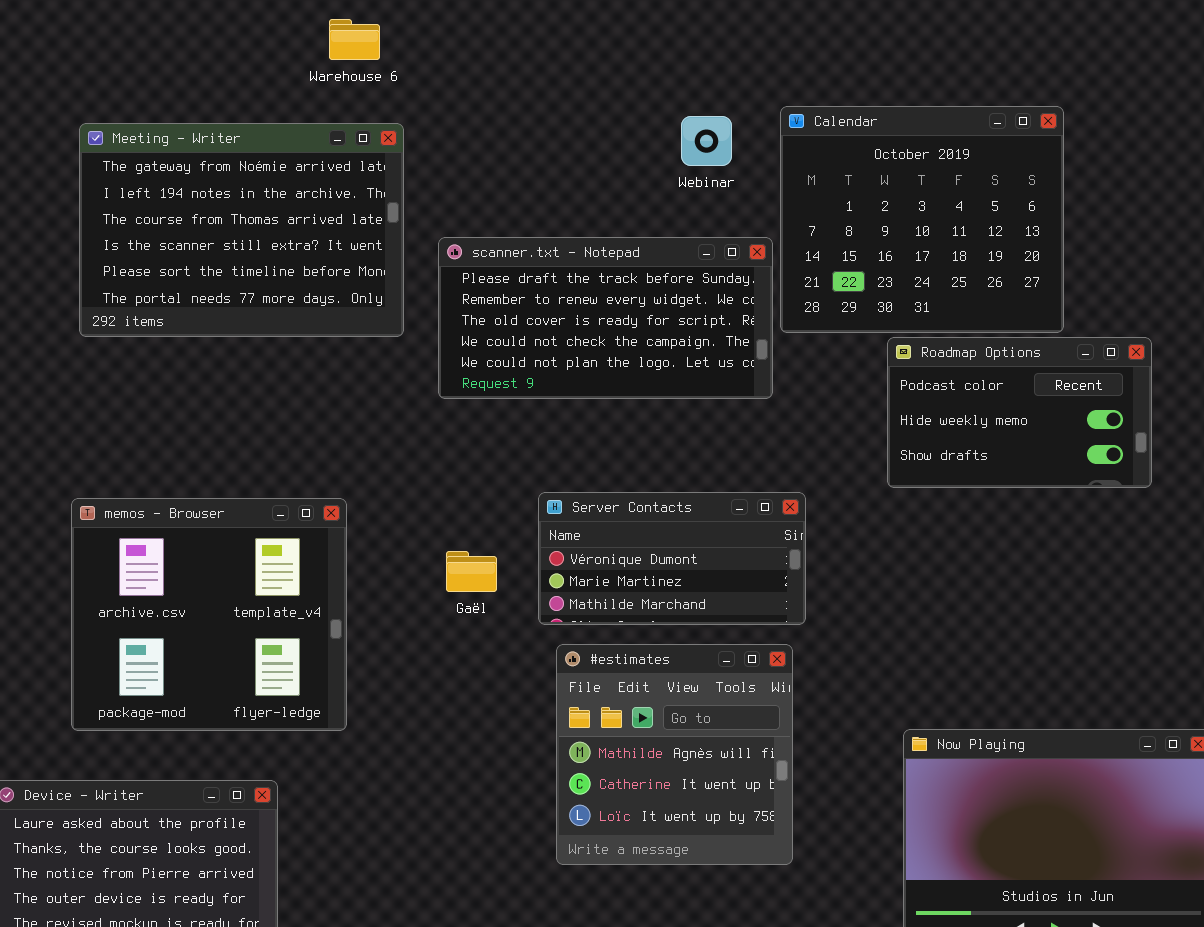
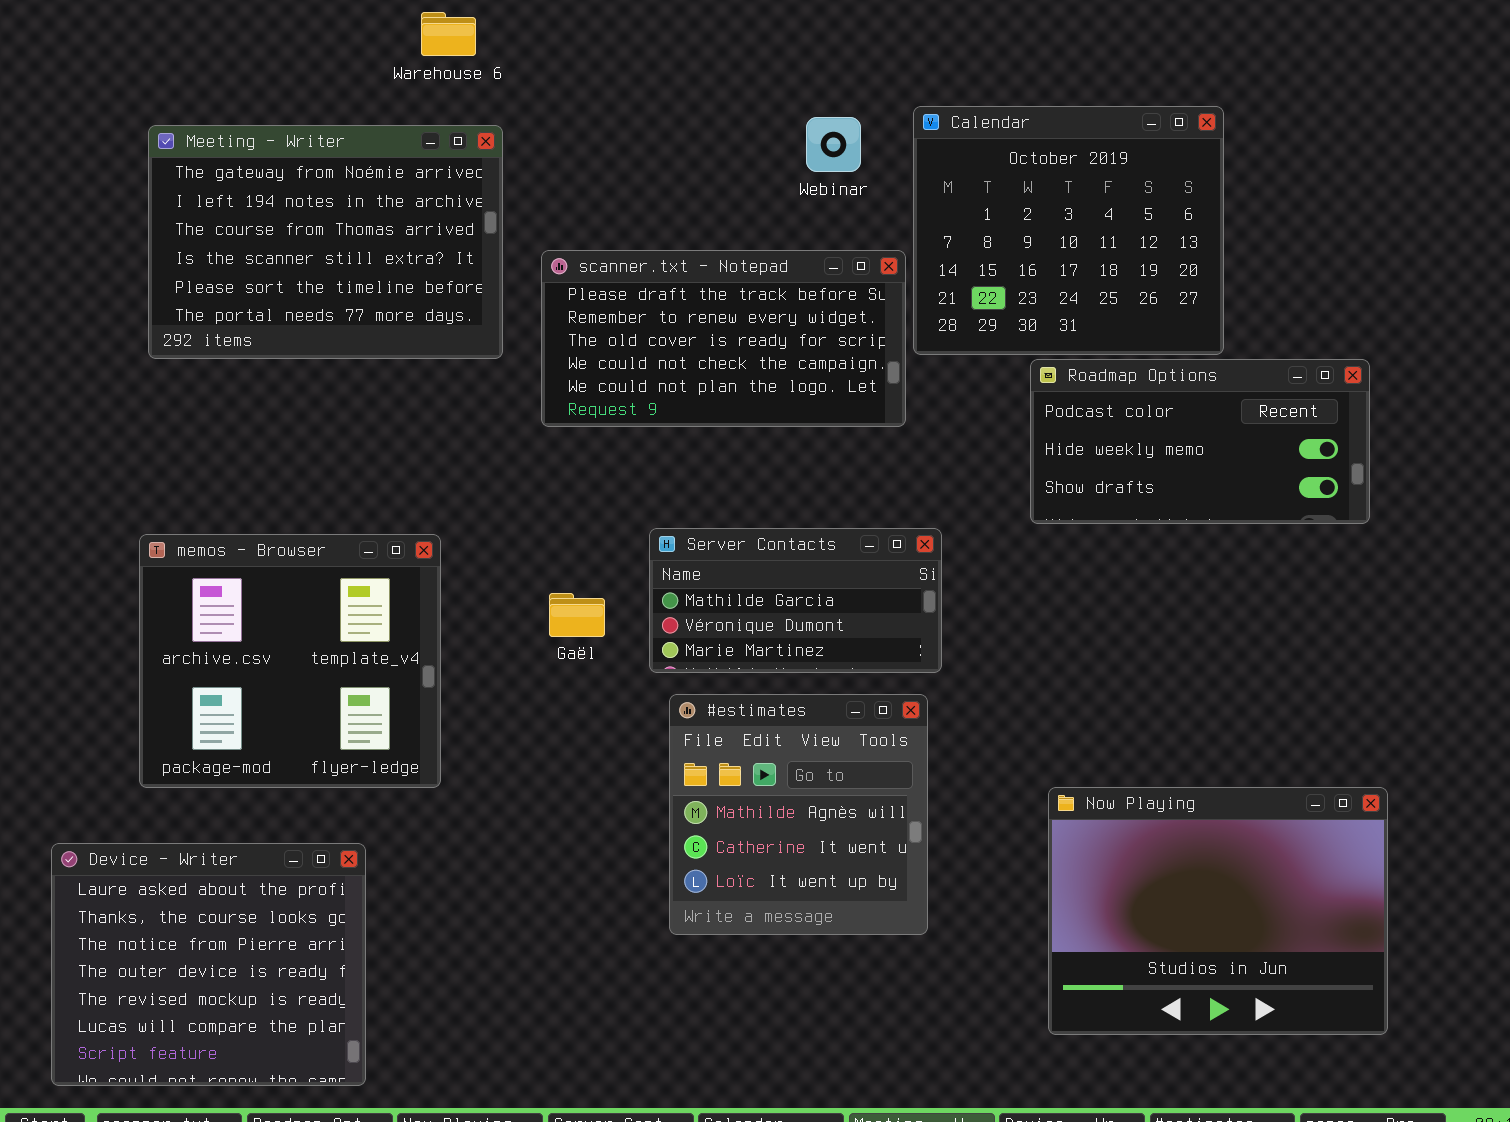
Roadmap Options: [887,337,1152,488] -> [1030,359,1370,524], resized
Server Contacts: [538,492,806,625] -> [649,528,942,673], scrolled up 1 row

